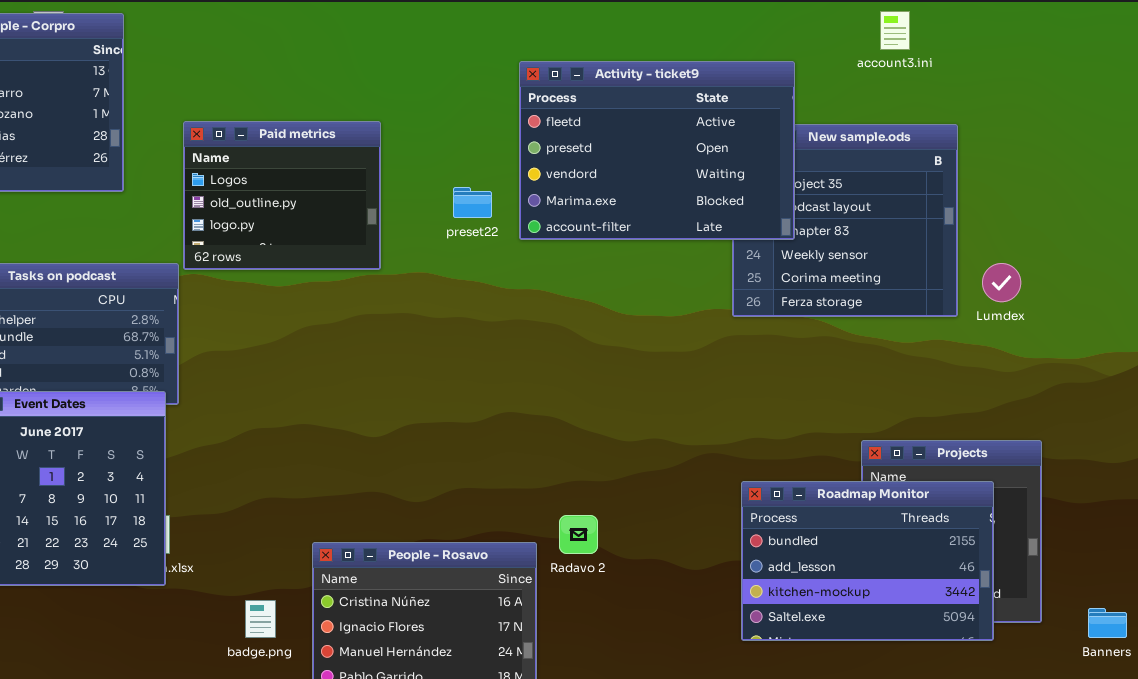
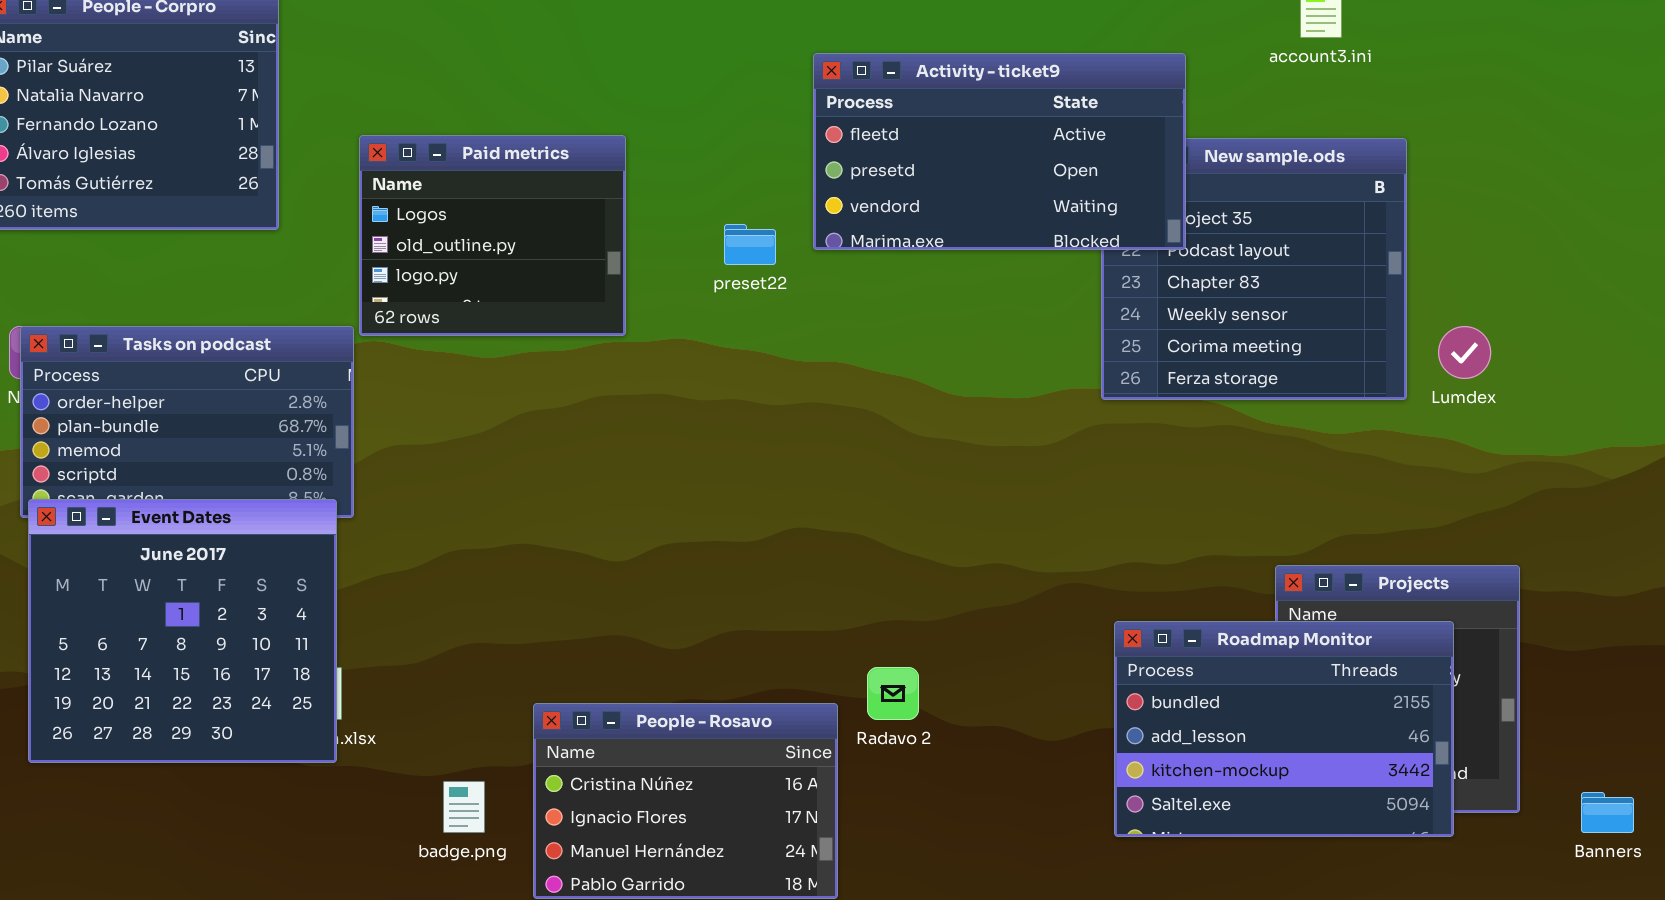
Activity - ticket9: [519,61,795,240] -> [813,53,1186,250], resized

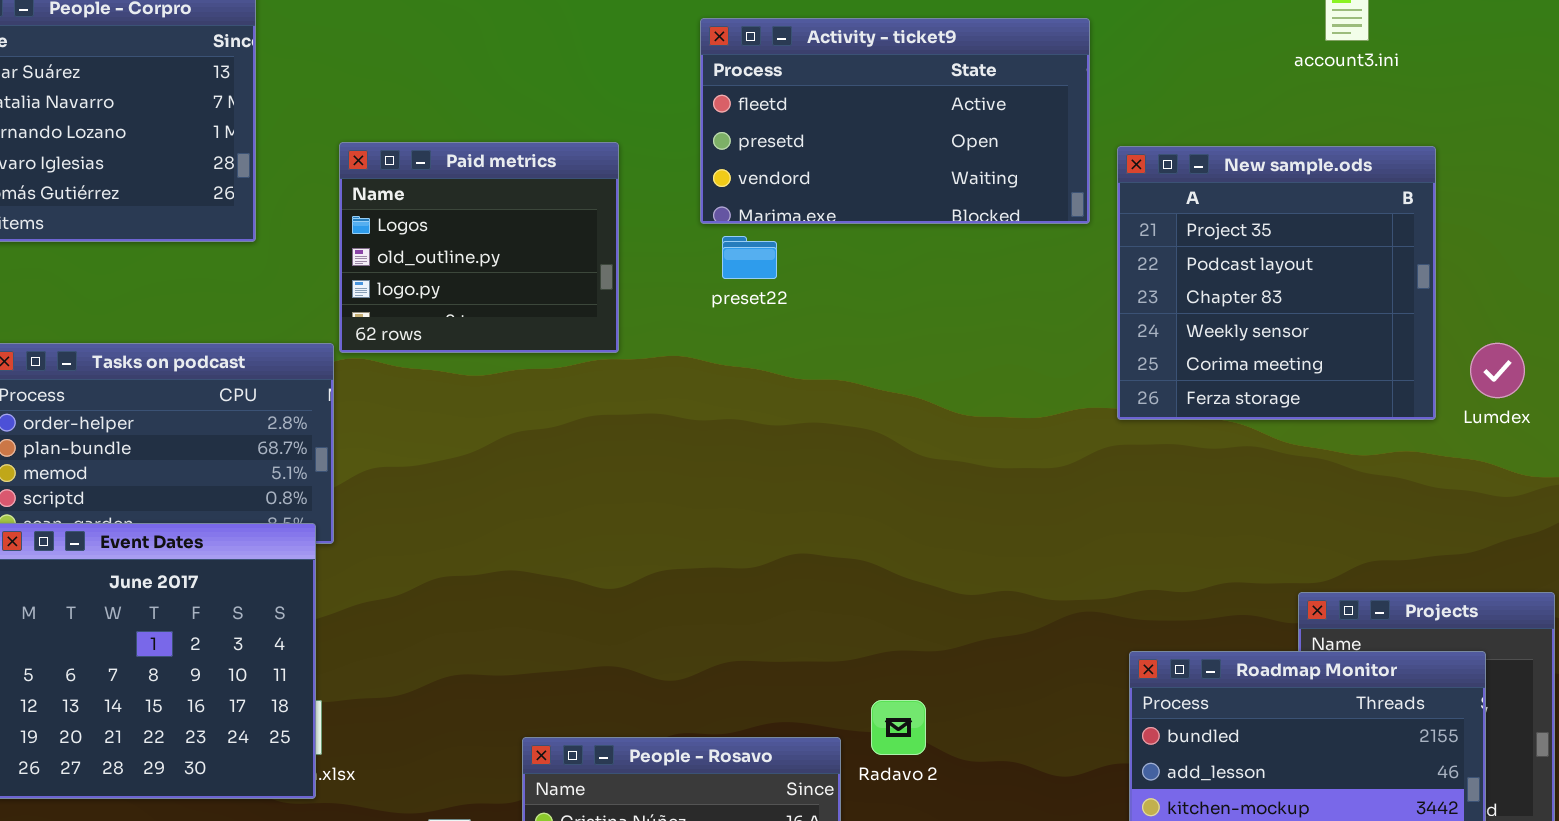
Activity - ticket9: [813,53,1186,250] -> [700,18,1090,224], moved

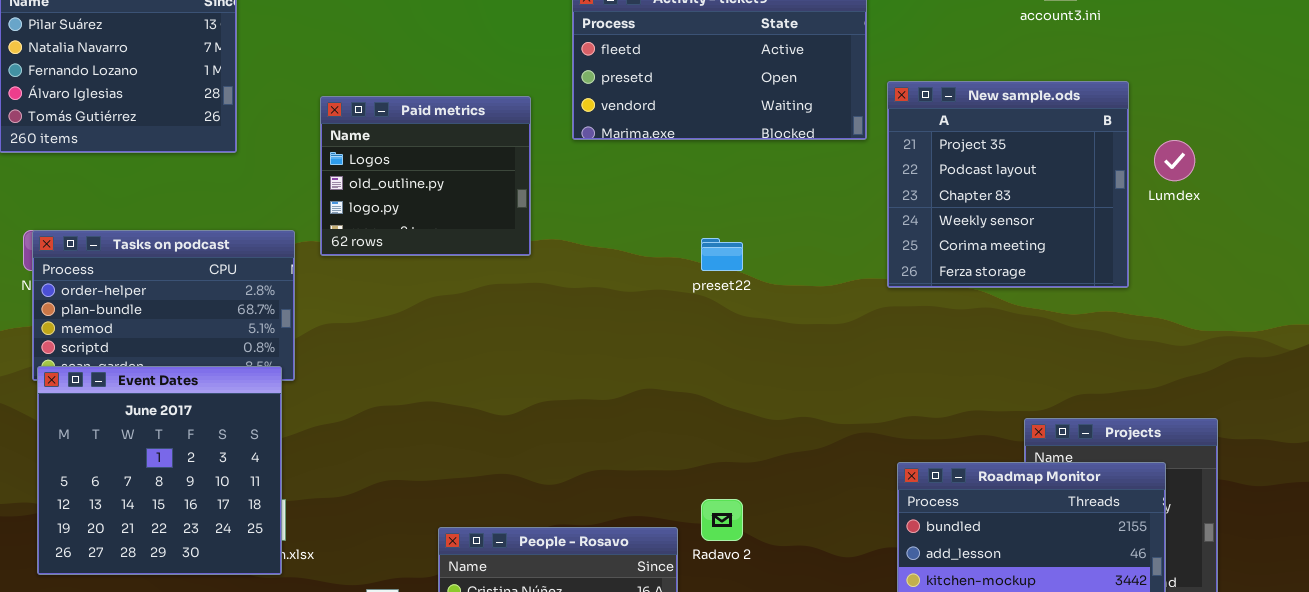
Paid metrics: [339,142,619,353] -> [320,96,531,256], moved
preset22: [722,236,777,279] -> [701,238,743,271], moved
Lumdex: [1470,343,1525,398] -> [1154,140,1195,181], moved

